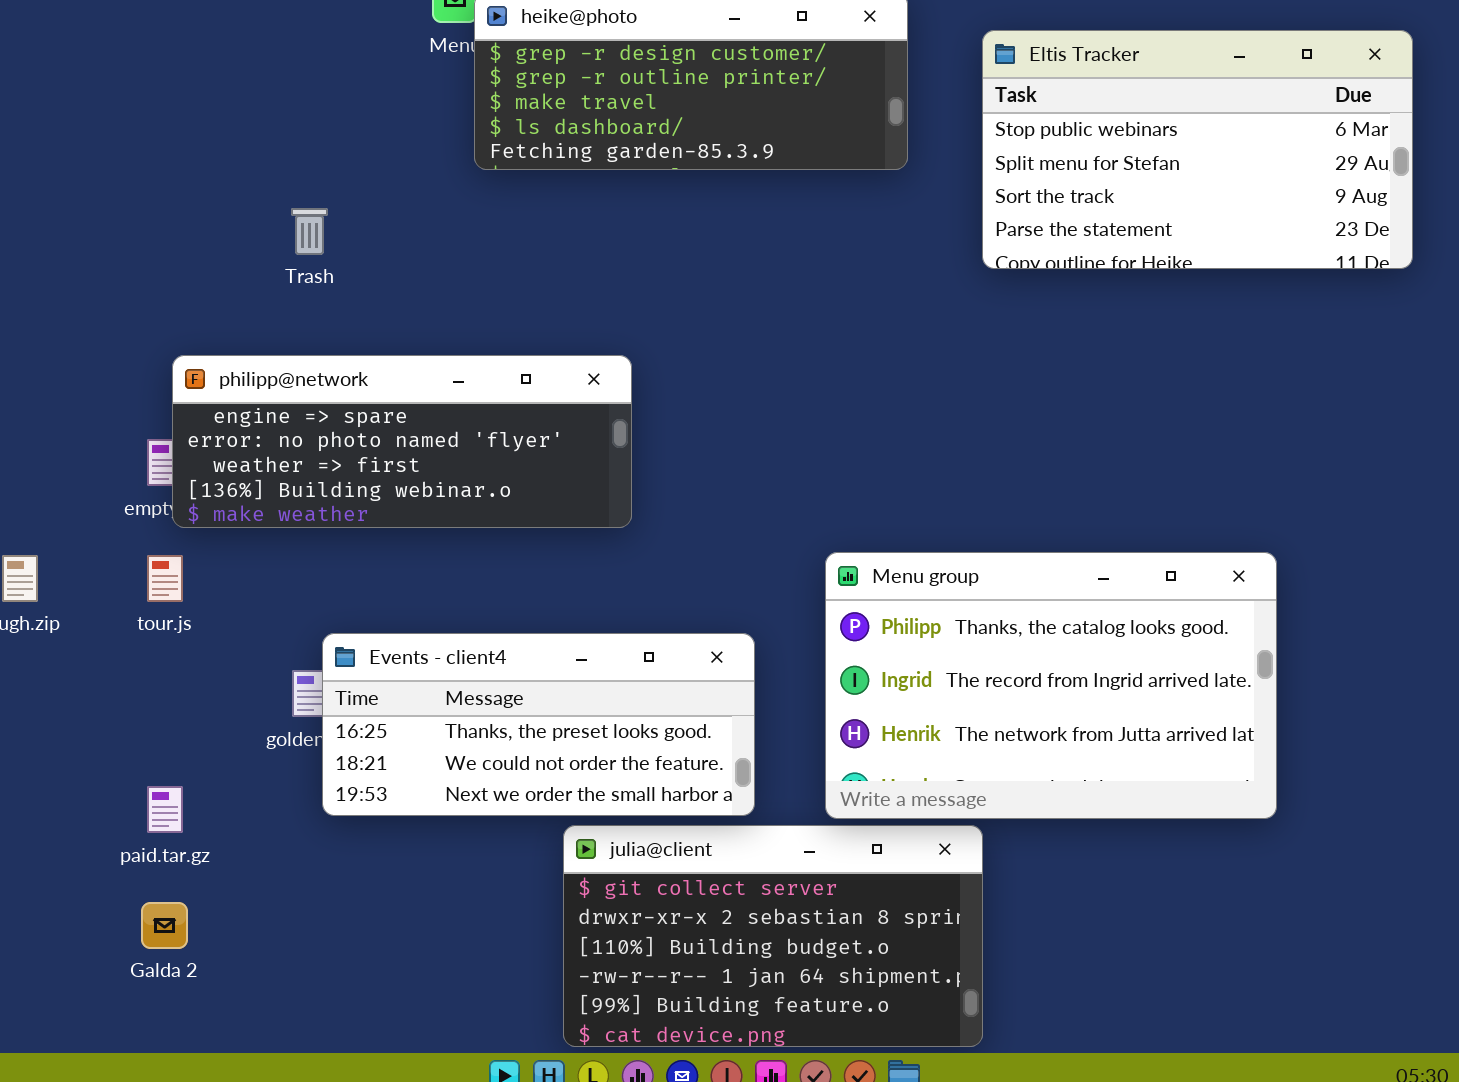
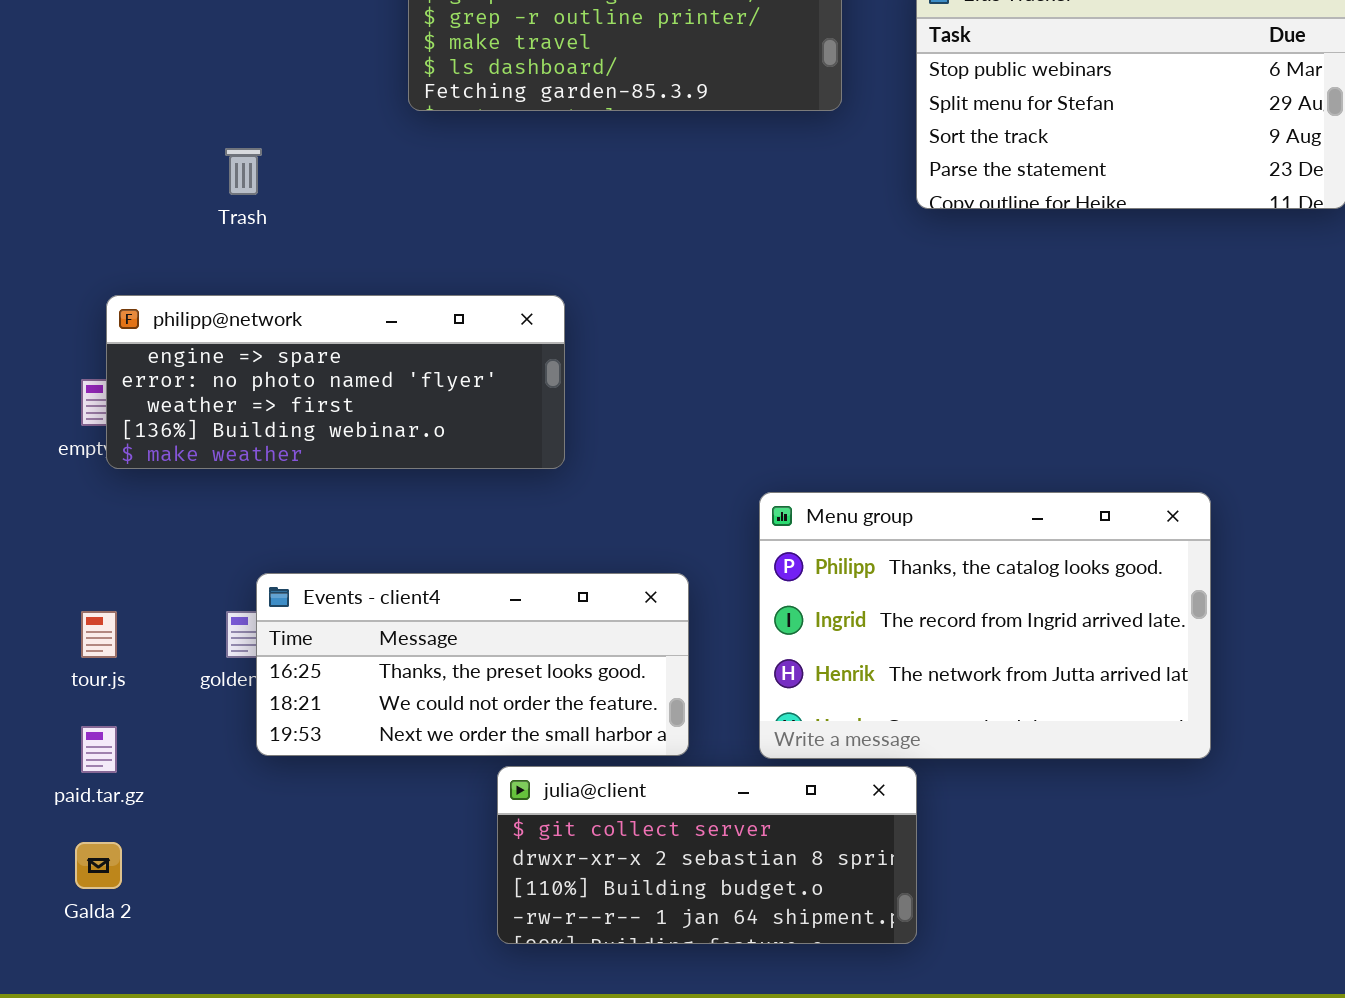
tour.js: [147,555,183,602] -> [81,611,117,658], moved
julia@client: [563,825,983,1047] -> [497,766,917,944], resized

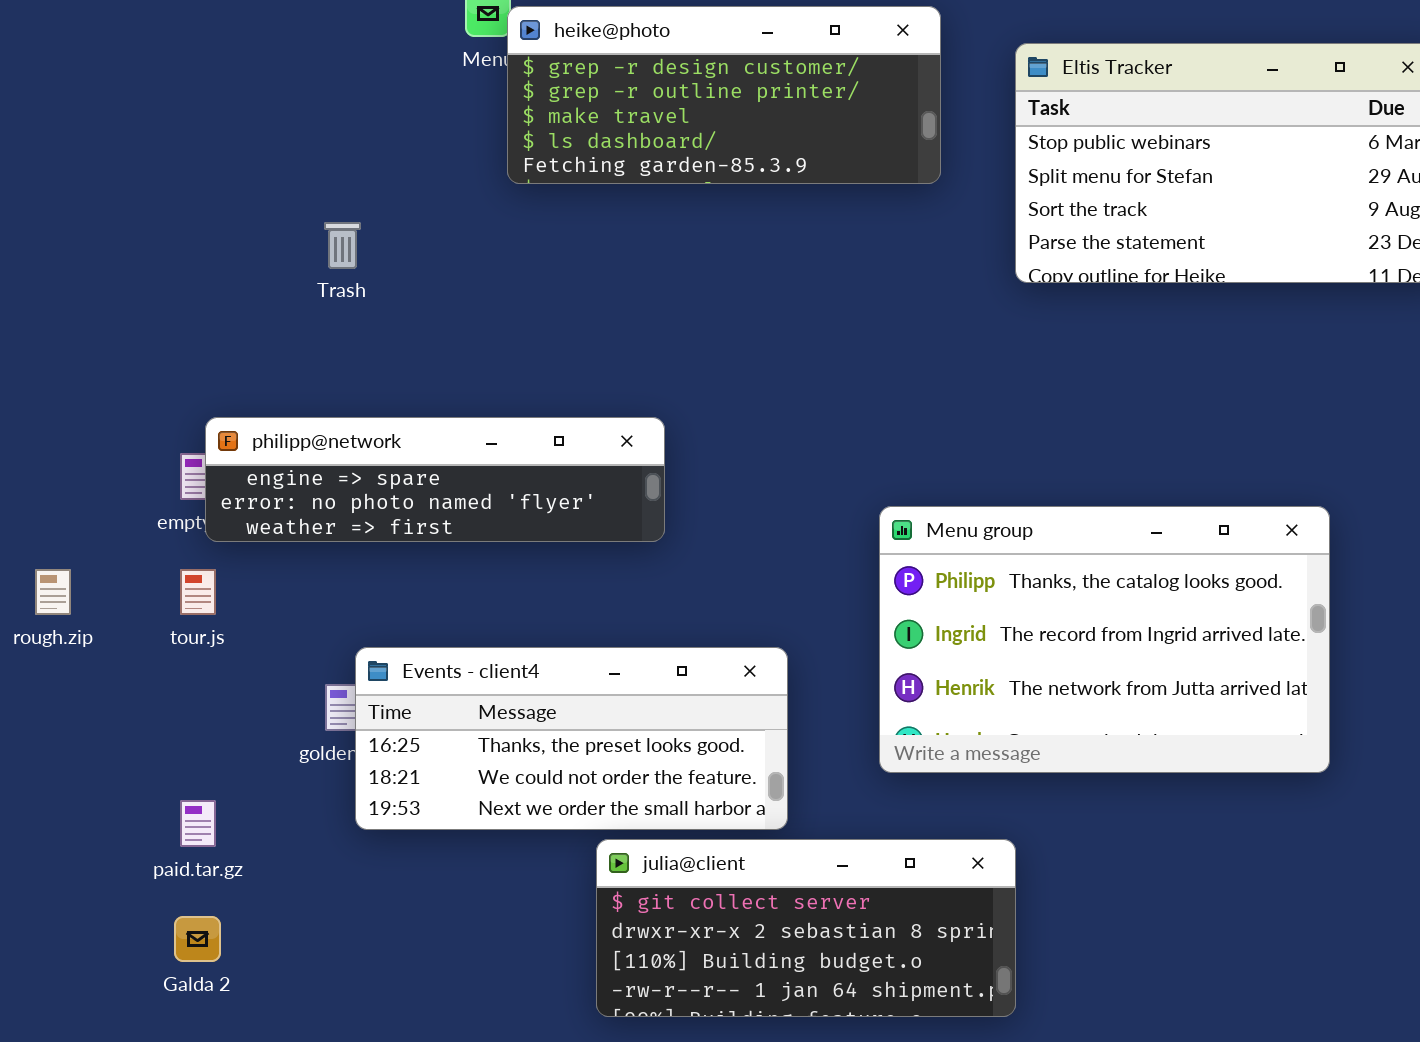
philipp@network: [106,295,565,469] -> [205,417,665,542], resized
Menu group: [759,492,1211,759] -> [879,506,1330,773], moved
tour.js: [81,611,117,658] -> [180,569,216,615], moved

